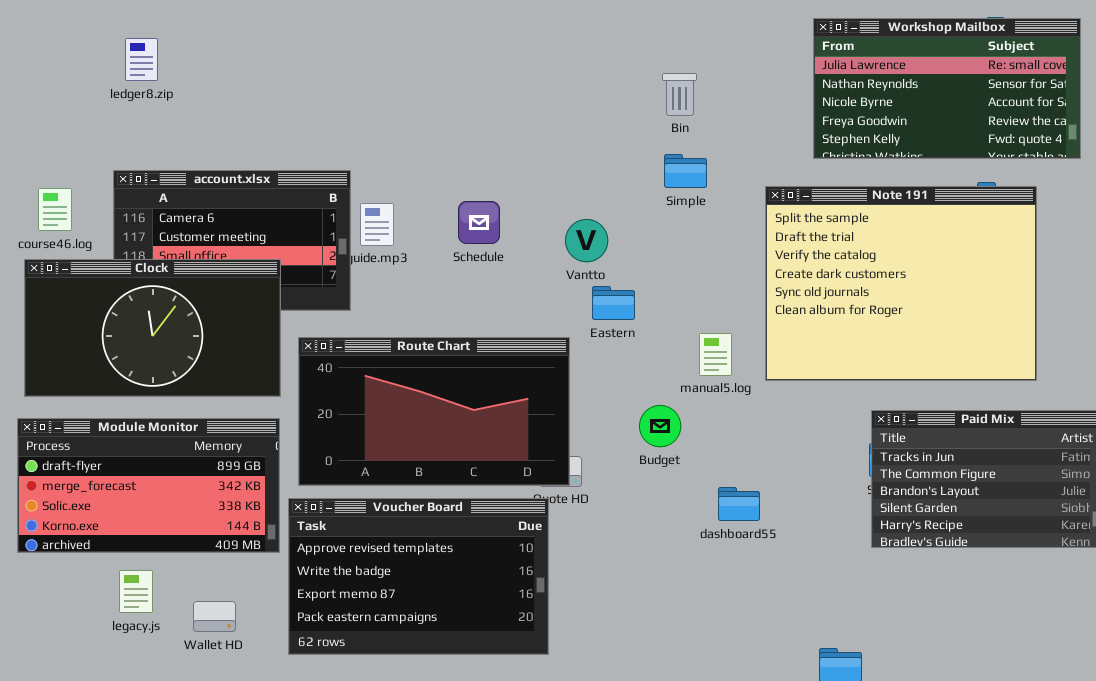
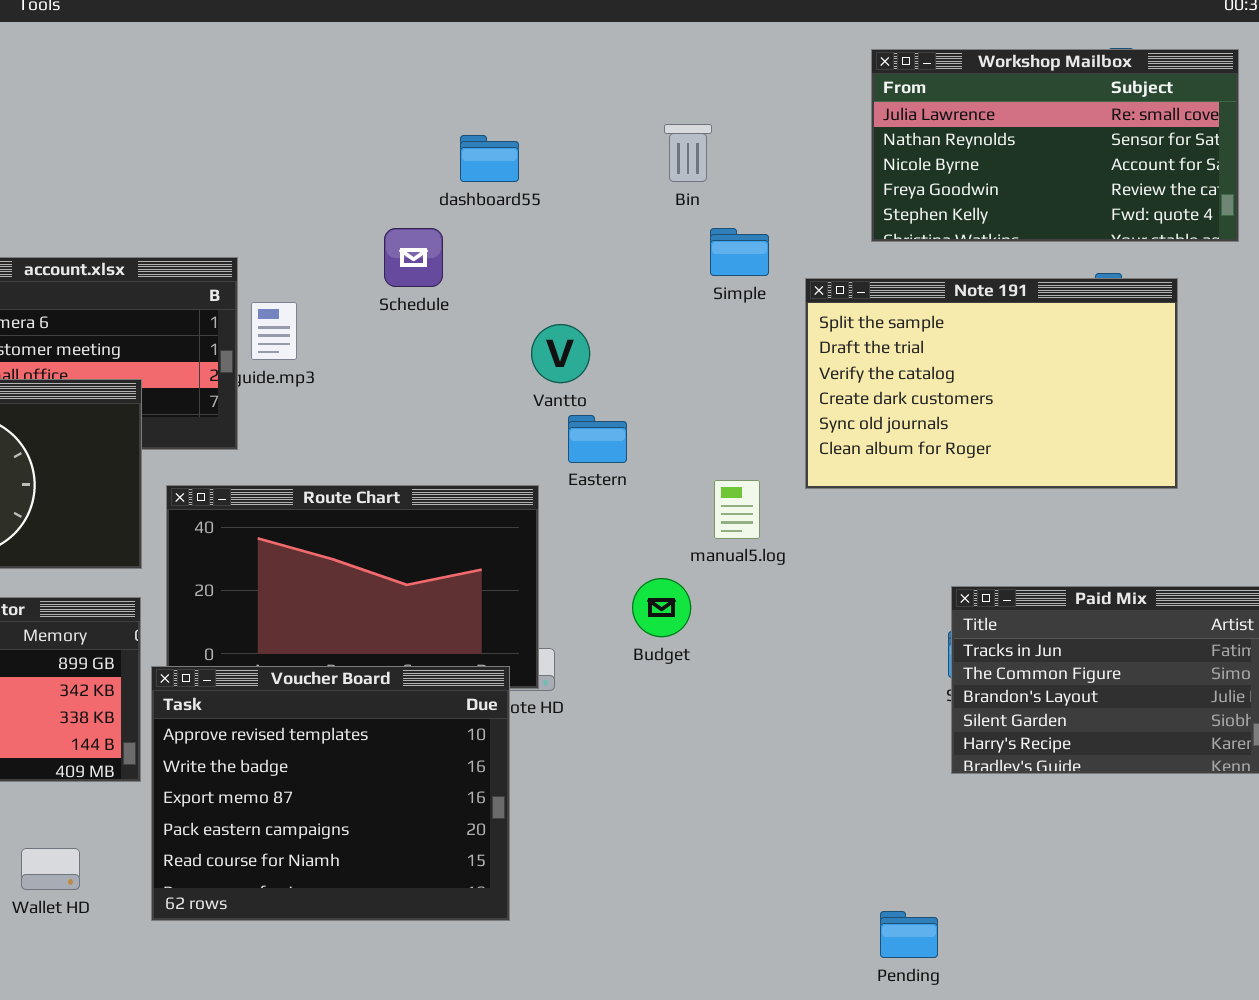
Simple: [664,154,707,188] -> [710,228,769,276], moved
Note 191: [765,186,1037,381] -> [805,278,1178,489], resized
Schedule: [458,201,500,244] -> [384,228,443,287], moved
dashboard55: [718,487,760,521] -> [460,135,519,182], moved
Voucher Board: [288,498,549,655] -> [151,666,510,921], resized

